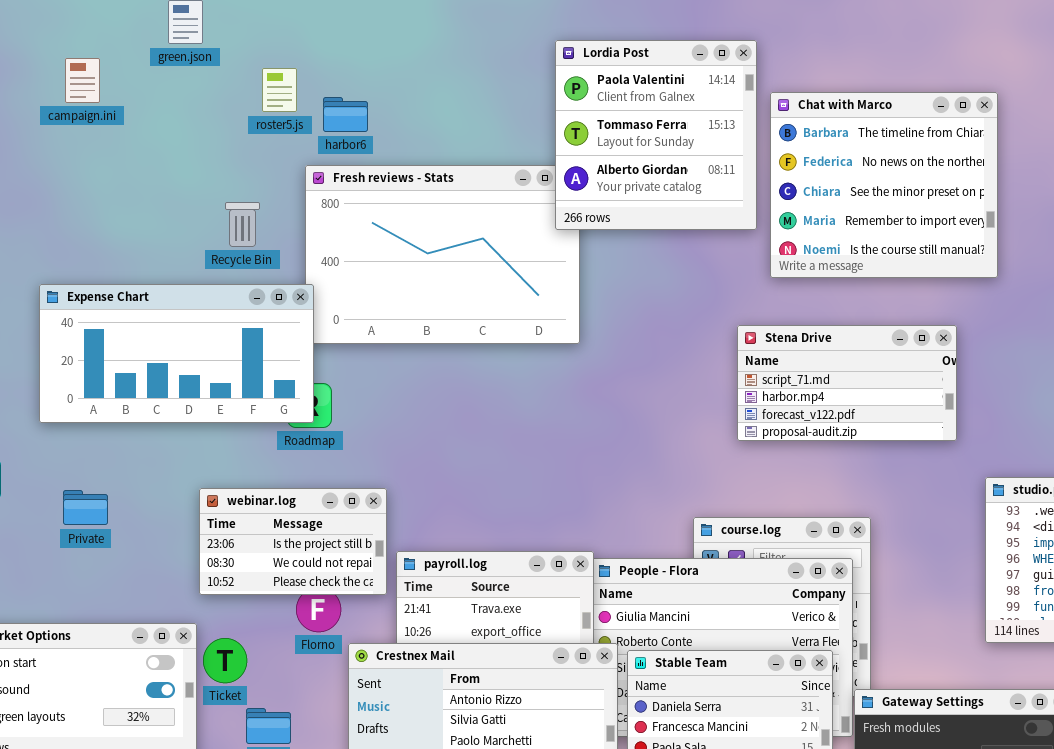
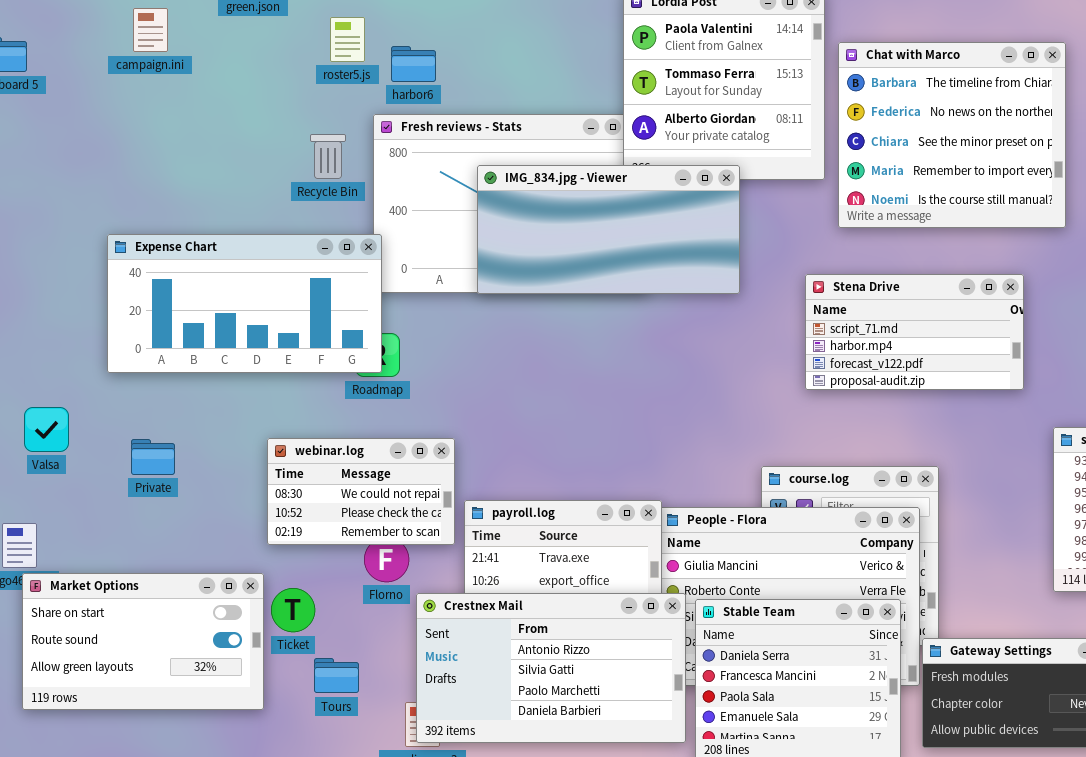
Recycle Bin: [225,202,260,247] -> [310,134,346,179], moved
IMG_834.jpg - Viewer: none -> [477,165,740,294], opened
webinar.log: [199,488,387,595] -> [267,438,455,545], scrolled down 1 row

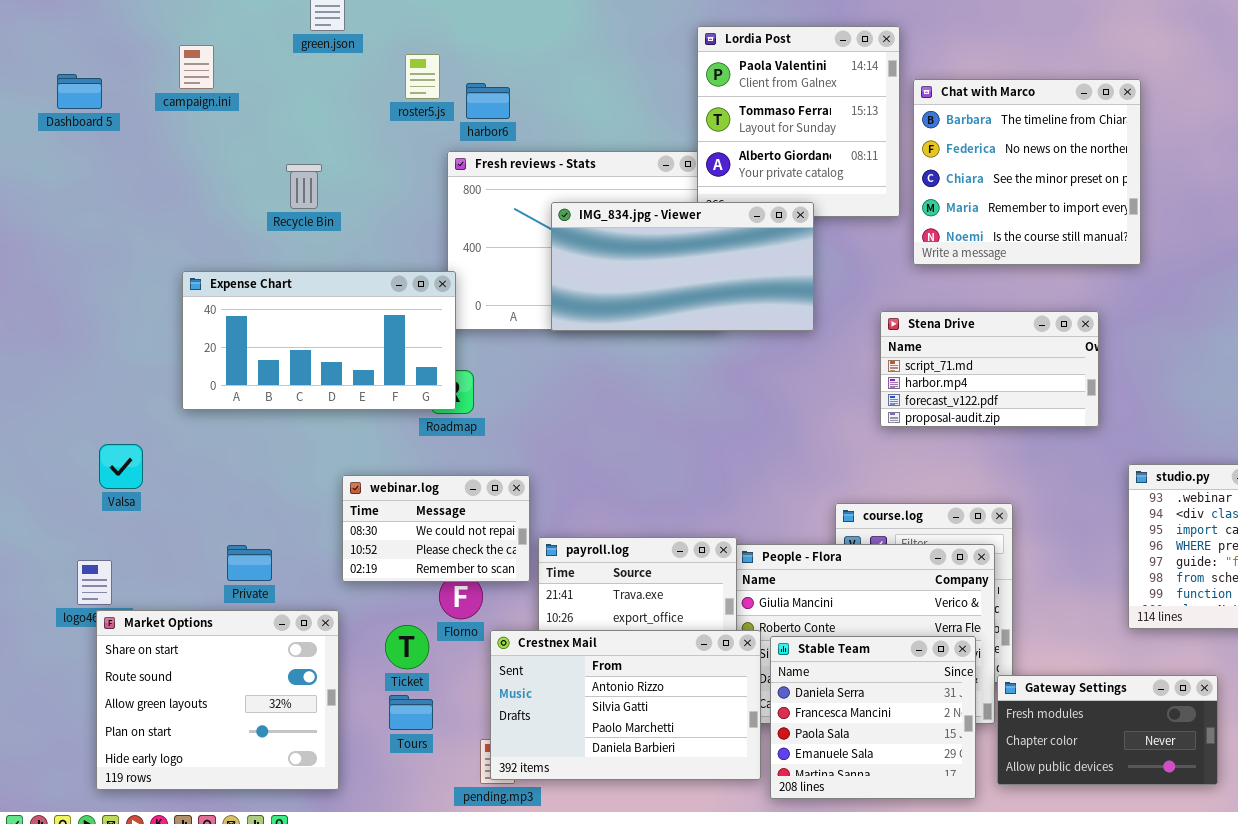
campaign.ini: [133,8,168,52] -> [179,45,214,89], moved
Recycle Bin: [310,134,346,179] -> [286,164,322,209], moved
Private: [131,439,175,475] -> [227,545,272,581], moved
Market Options: [22,573,264,710] -> [96,610,339,790], resized
Ticket: [271,588,315,632] -> [385,625,429,669], moved

